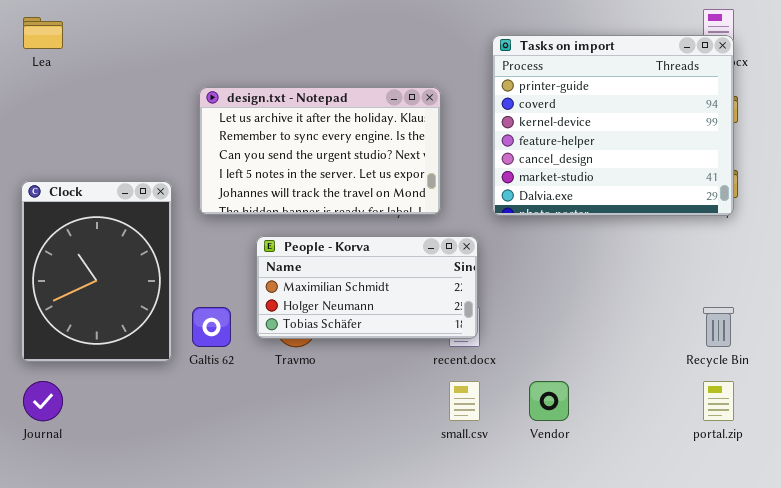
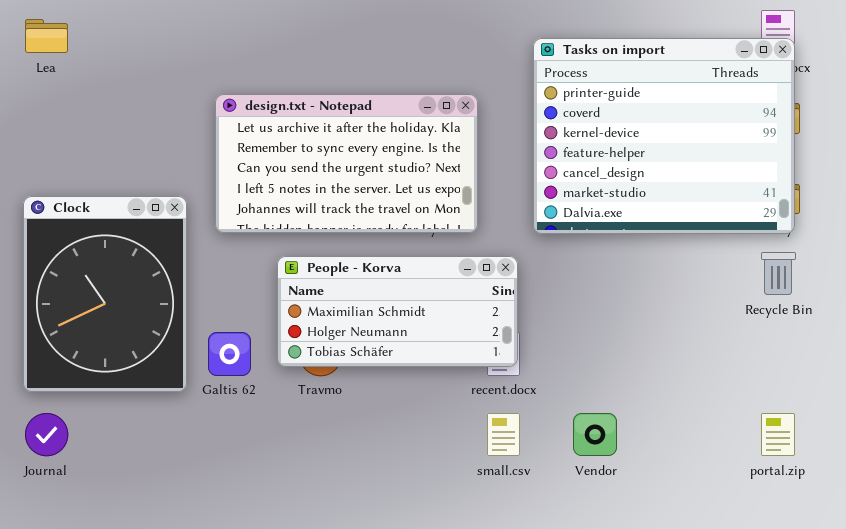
Recycle Bin: [703,307,734,347] -> [761,252,796,295], moved

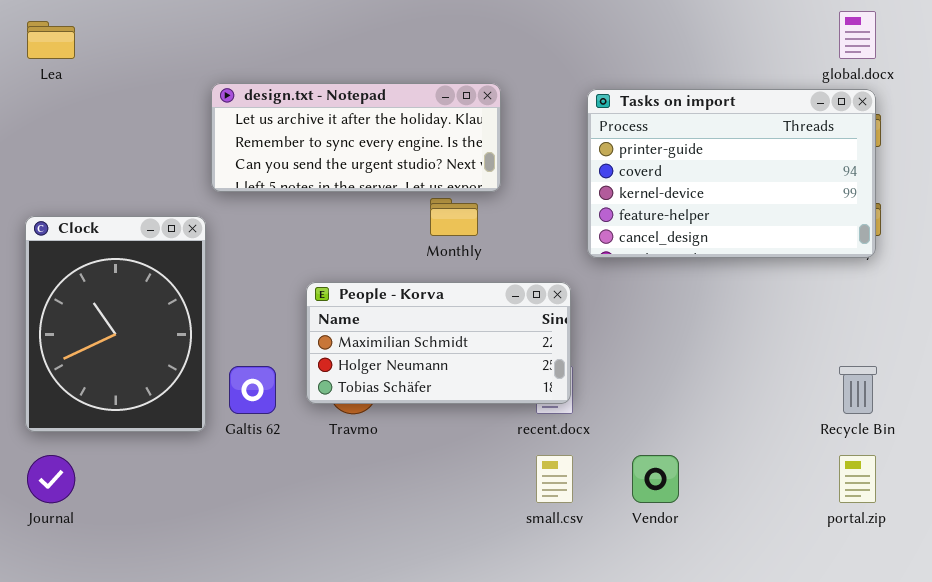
Tasks on import: [533,38,795,234] -> [587,89,876,258], resized
design.txt - Notepad: [215,94,478,233] -> [211,83,501,192], moved, resized
Recycle Bin: [761,252,796,295] -> [839,366,877,414], moved

